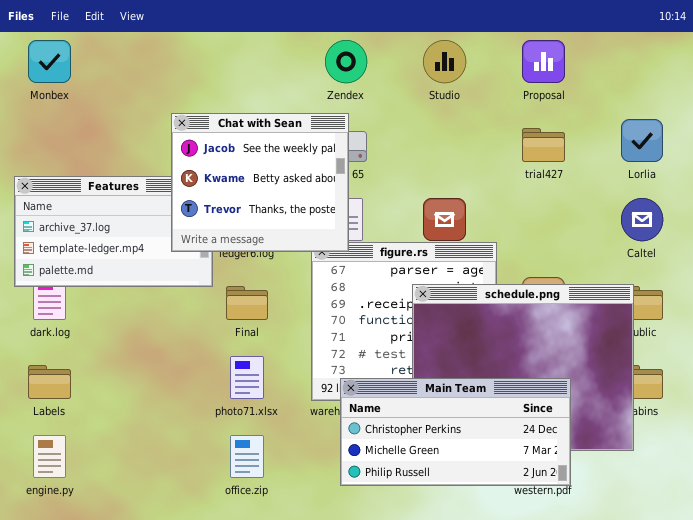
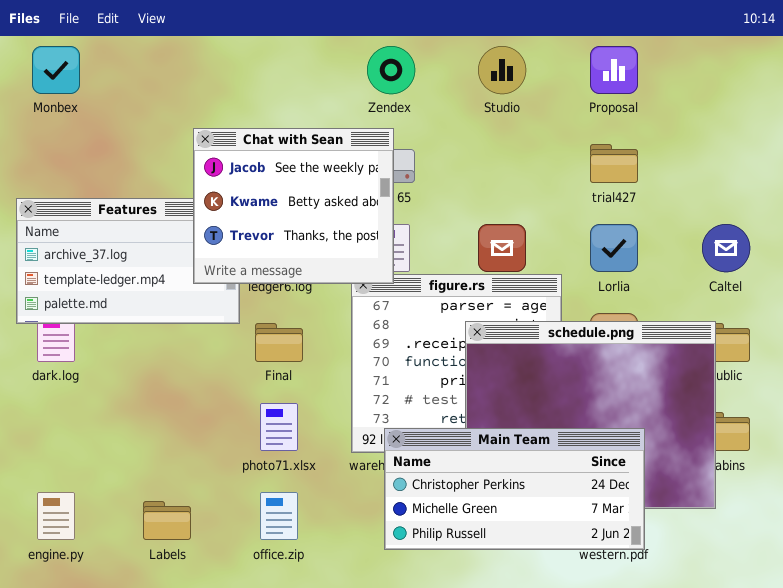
Lorlia: [621,119,663,162] -> [590,224,638,272], moved
Labels: [28,365,71,399] -> [143,501,191,540], moved

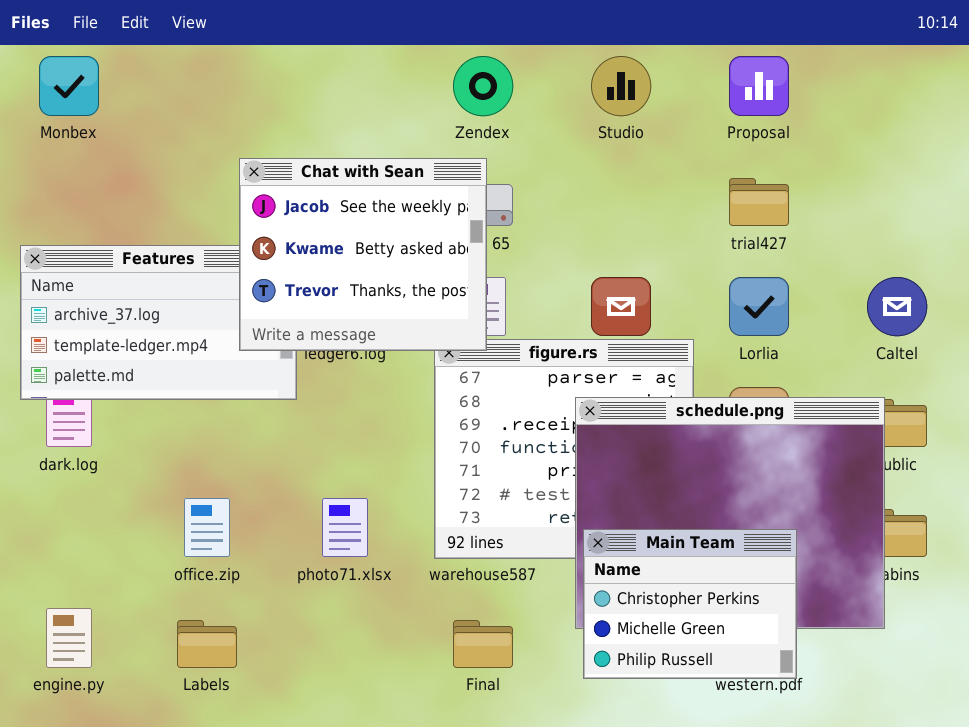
Final: [255,323,303,362] -> [453,620,513,668], moved
Main Team: [384,428,645,550] -> [583,529,797,679], resized
office.zip: [260,492,298,540] -> [184,498,230,557], moved

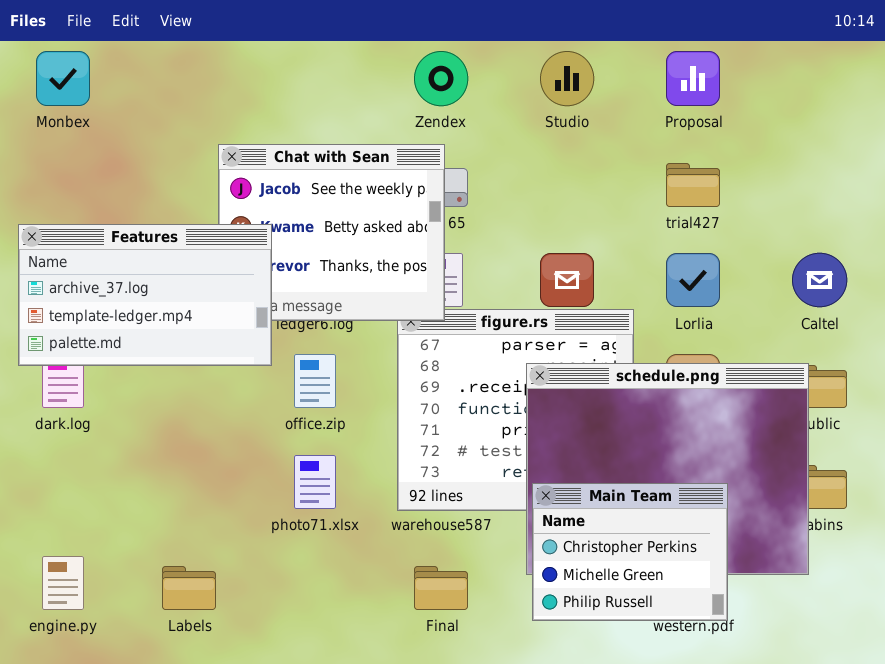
Features: [20,245,297,400] -> [18,224,272,366], raised
office.zip: [184,498,230,557] -> [294,354,336,408], moved

